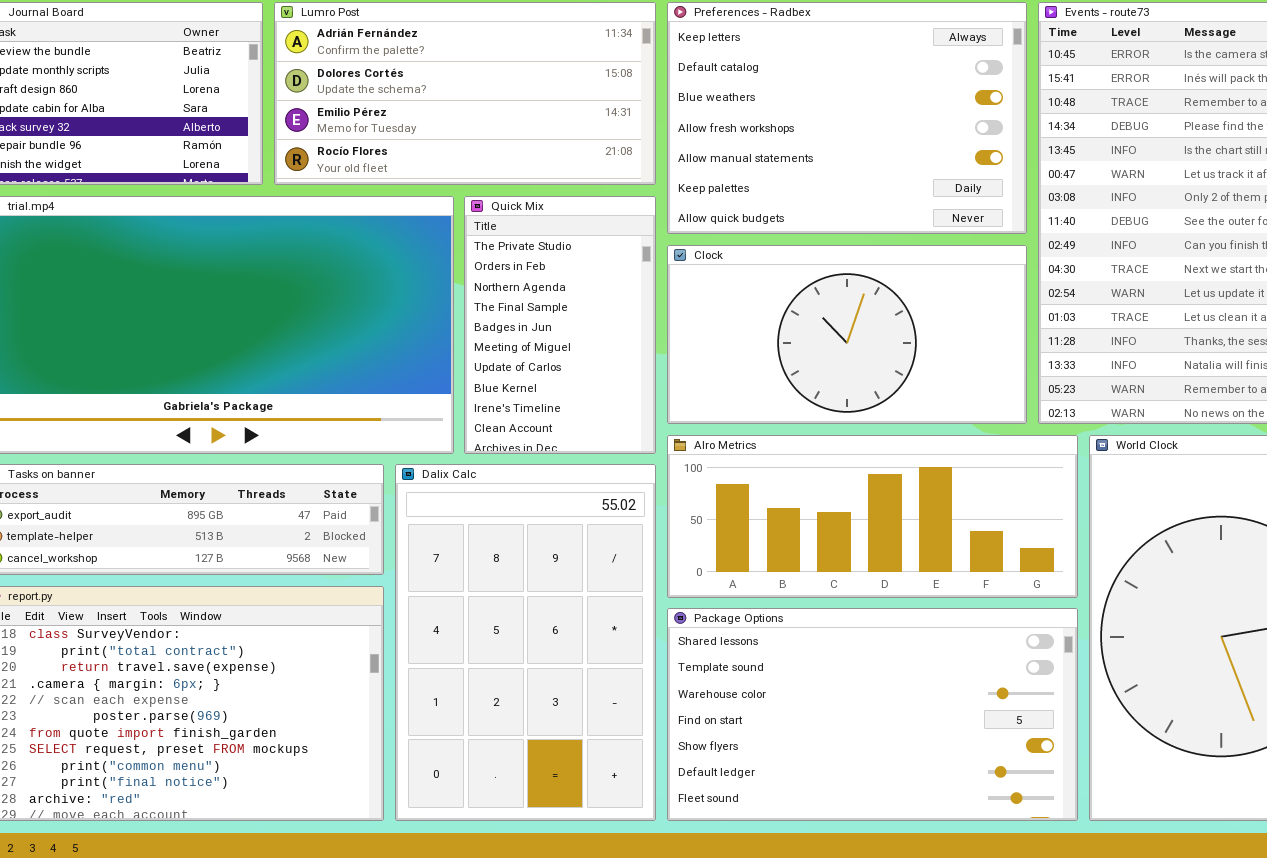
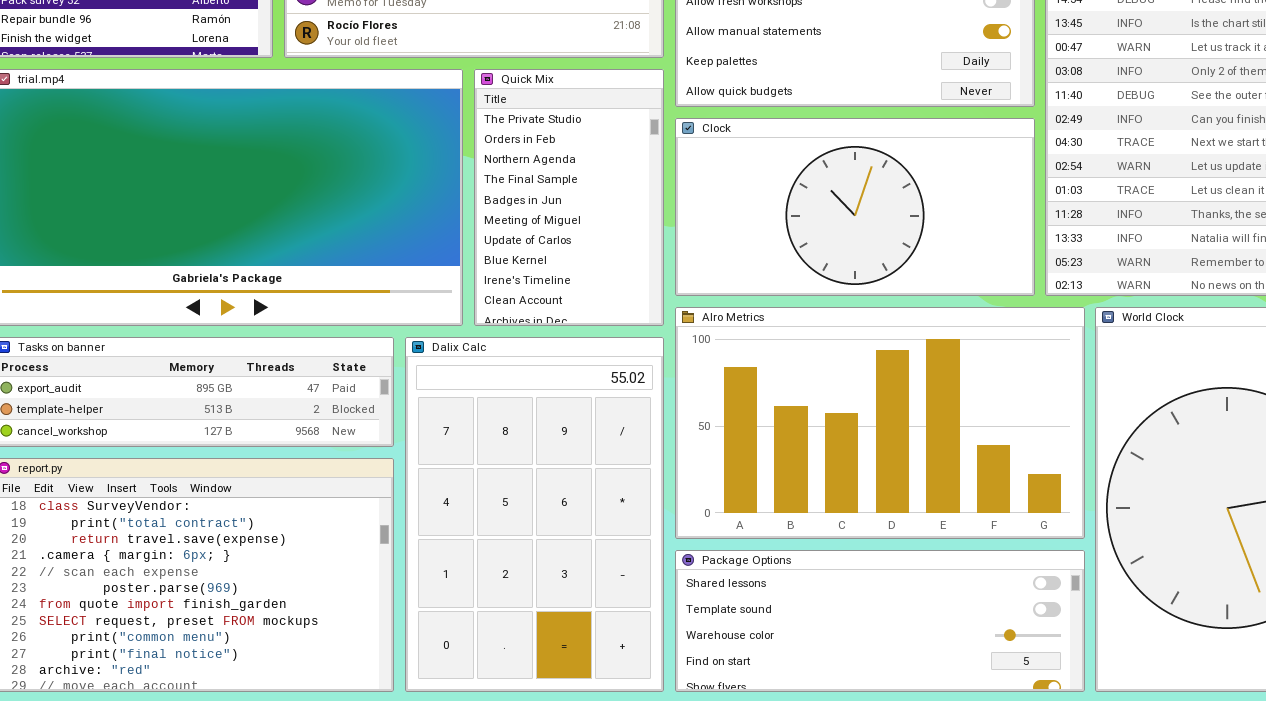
Alro Metrics: [667,435,1078,598] -> [675,307,1085,539], resized
Package Options: [667,608,1078,821] -> [675,550,1085,692], resized

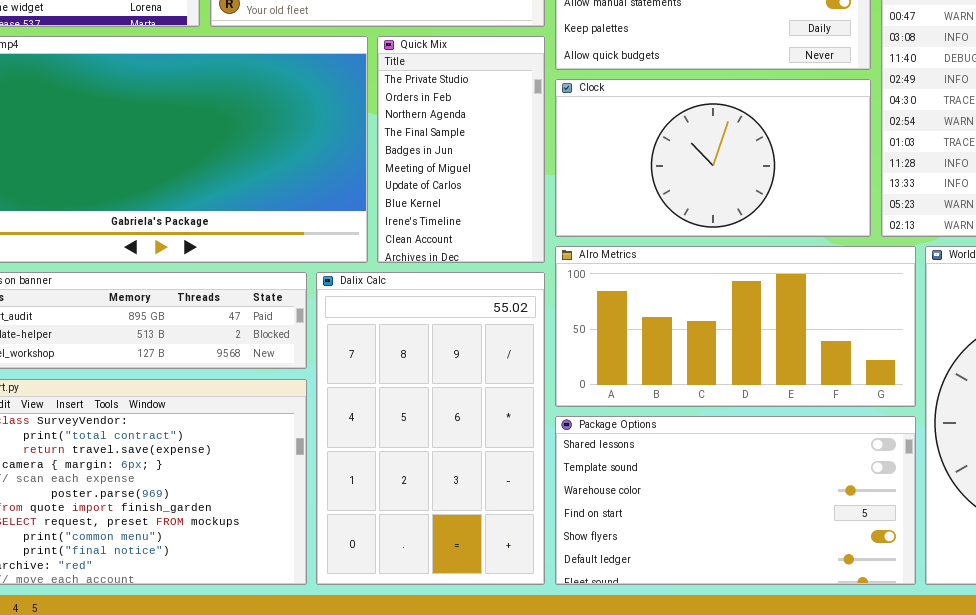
Alro Metrics: [675,307,1085,539] -> [555,246,916,407], resized
Package Options: [675,550,1085,692] -> [555,416,916,585], resized

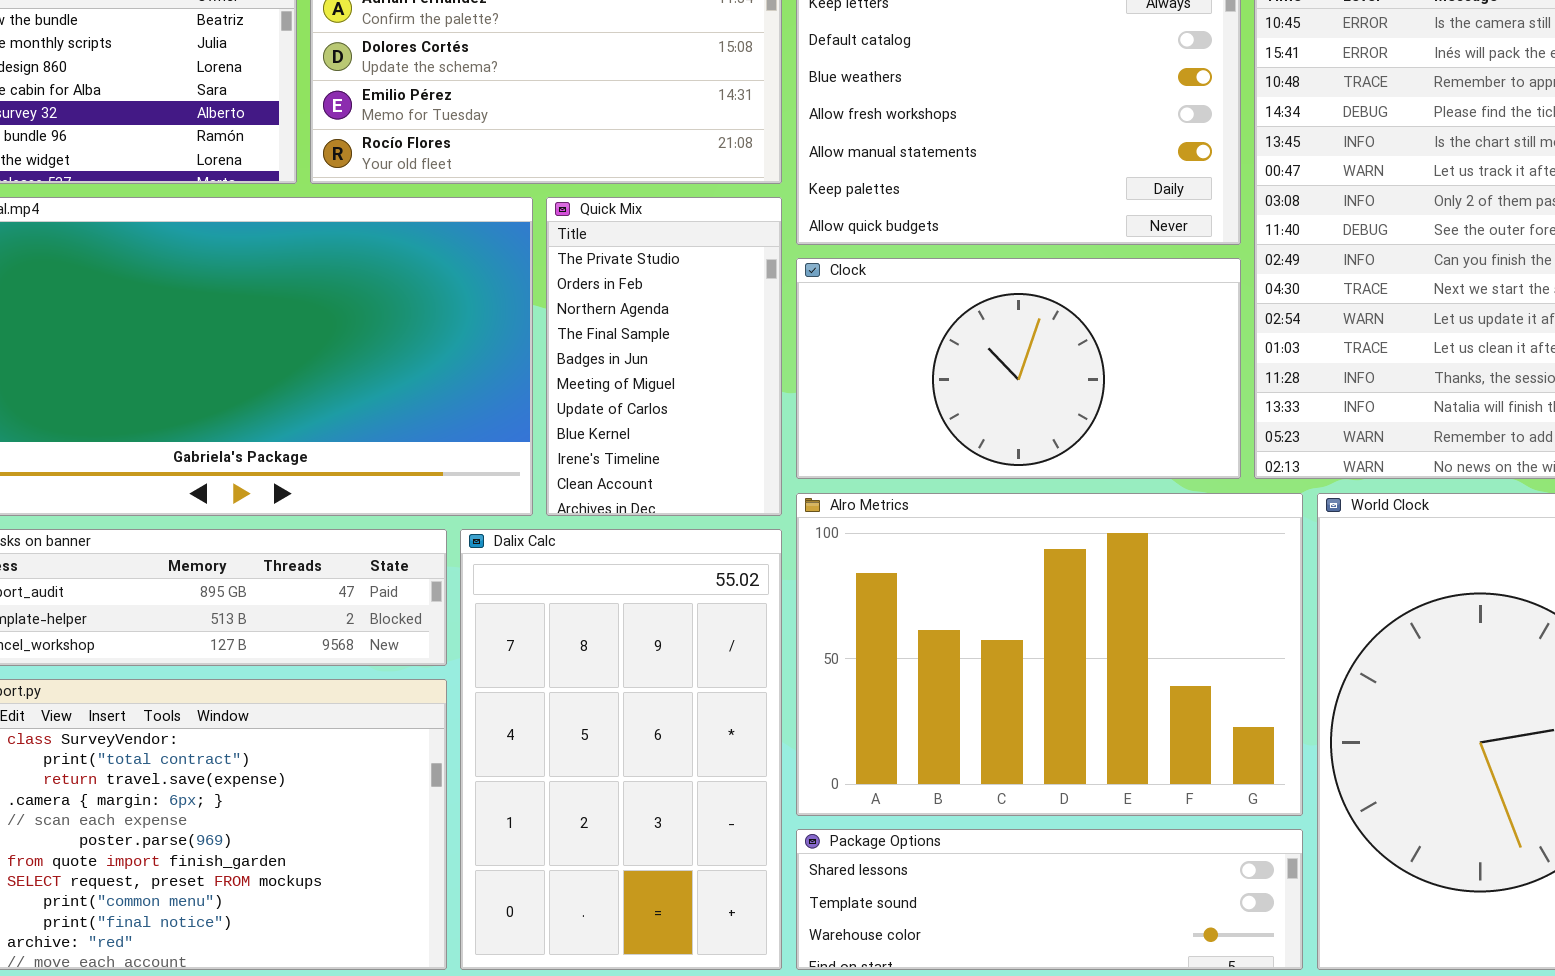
Alro Metrics: [555,246,916,407] -> [796,493,1303,816], resized
Package Options: [555,416,916,585] -> [796,829,1303,970], resized

